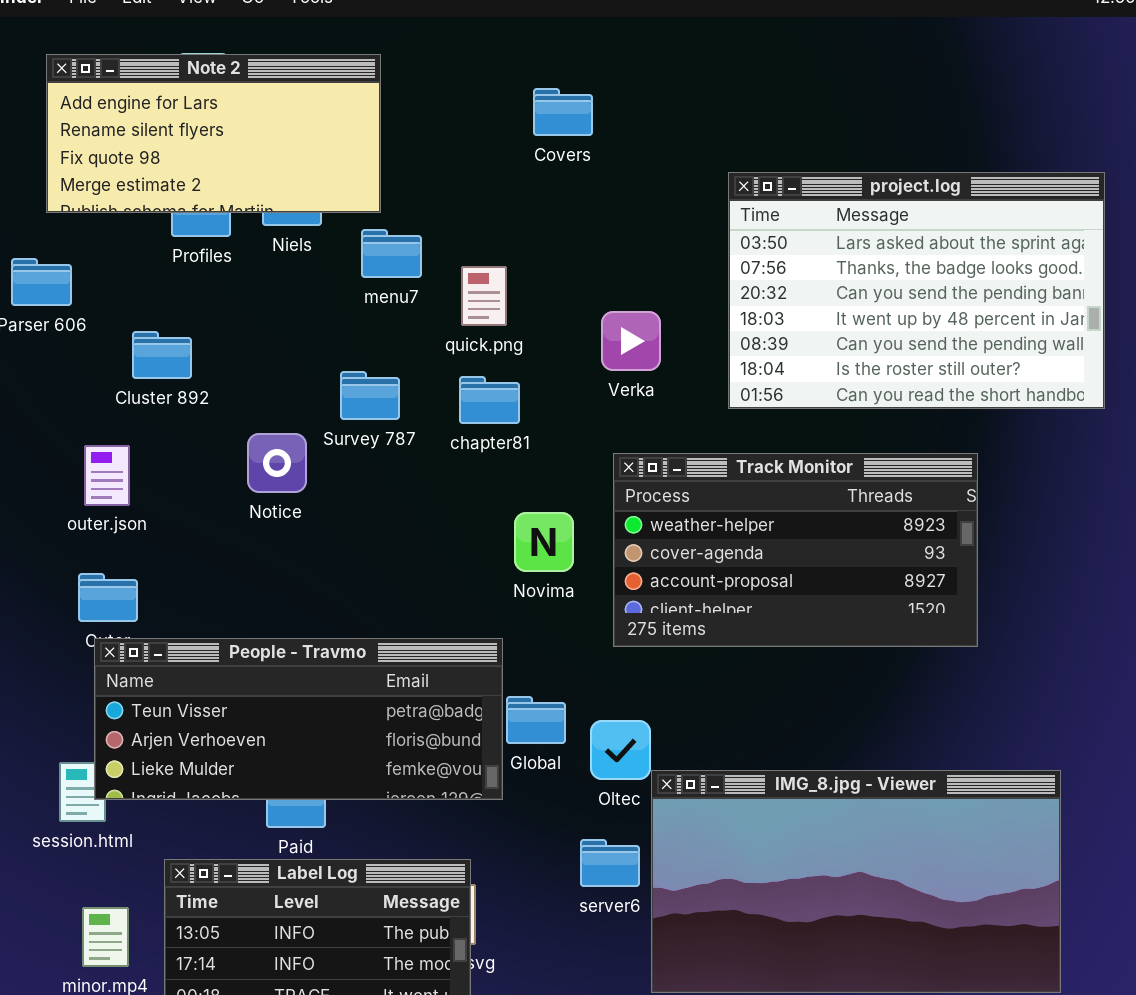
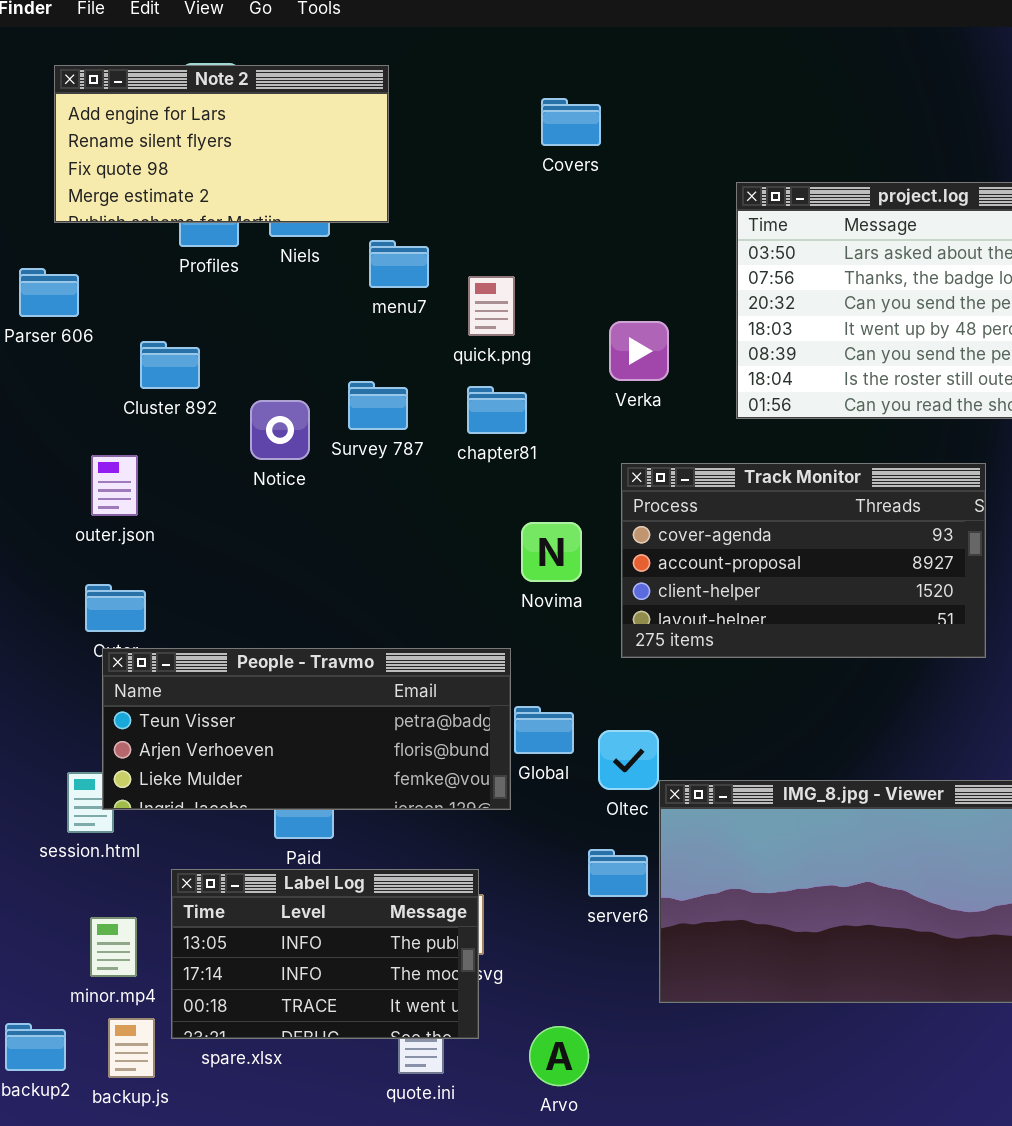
Notice: [247,433,307,493] -> [250,400,310,460], moved
Track Monitor: [613,453,978,647] -> [621,463,986,658], scrolled down 1 row

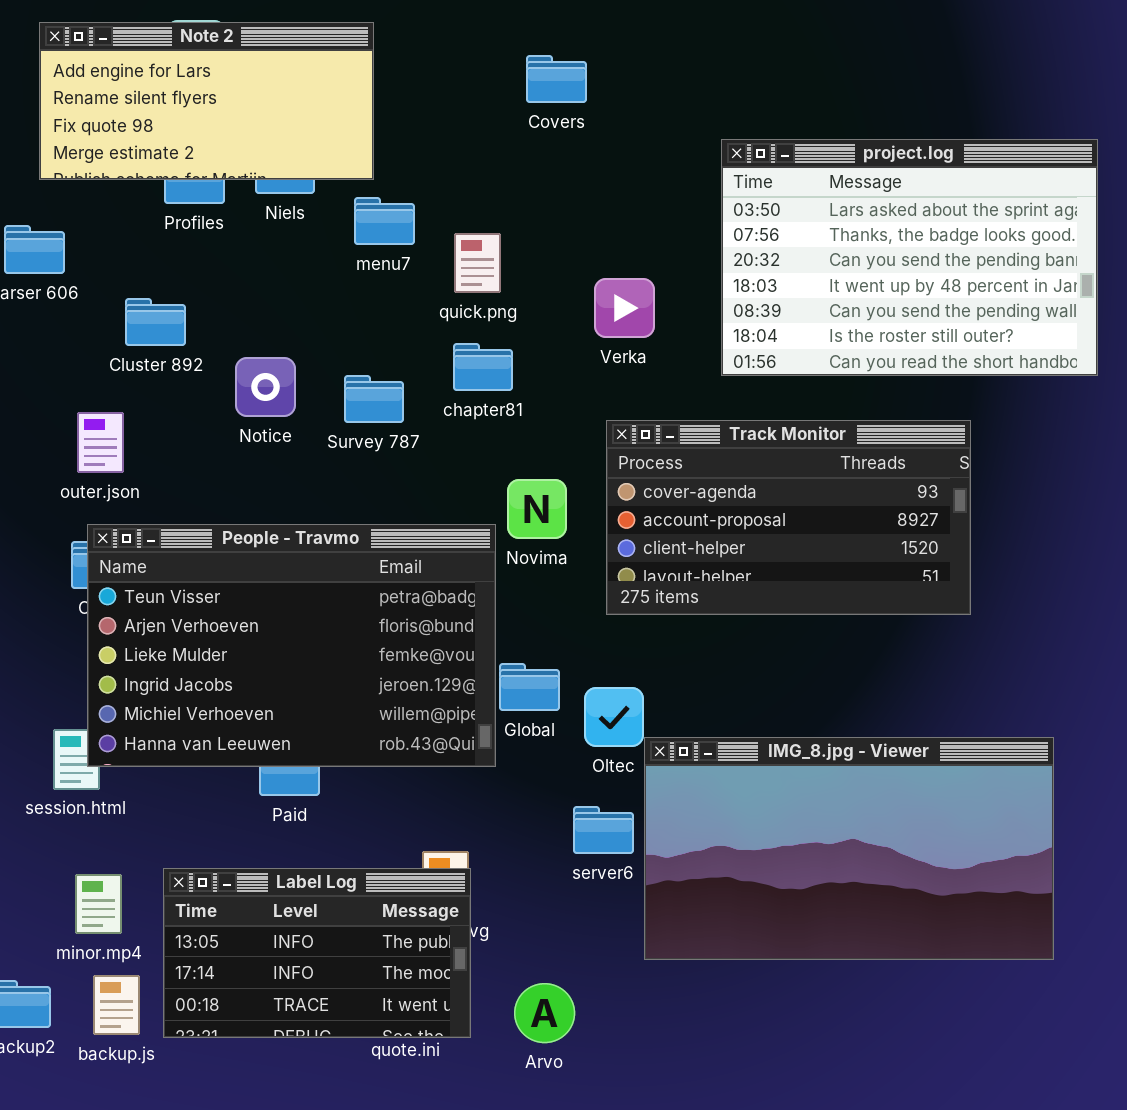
Survey 787: [348,381,408,430] -> [344,375,404,423], moved
People - Travmo: [102,648,511,810] -> [87,524,496,767], resized
Label Log: [171,869,479,1039] -> [163,868,471,1038], moved

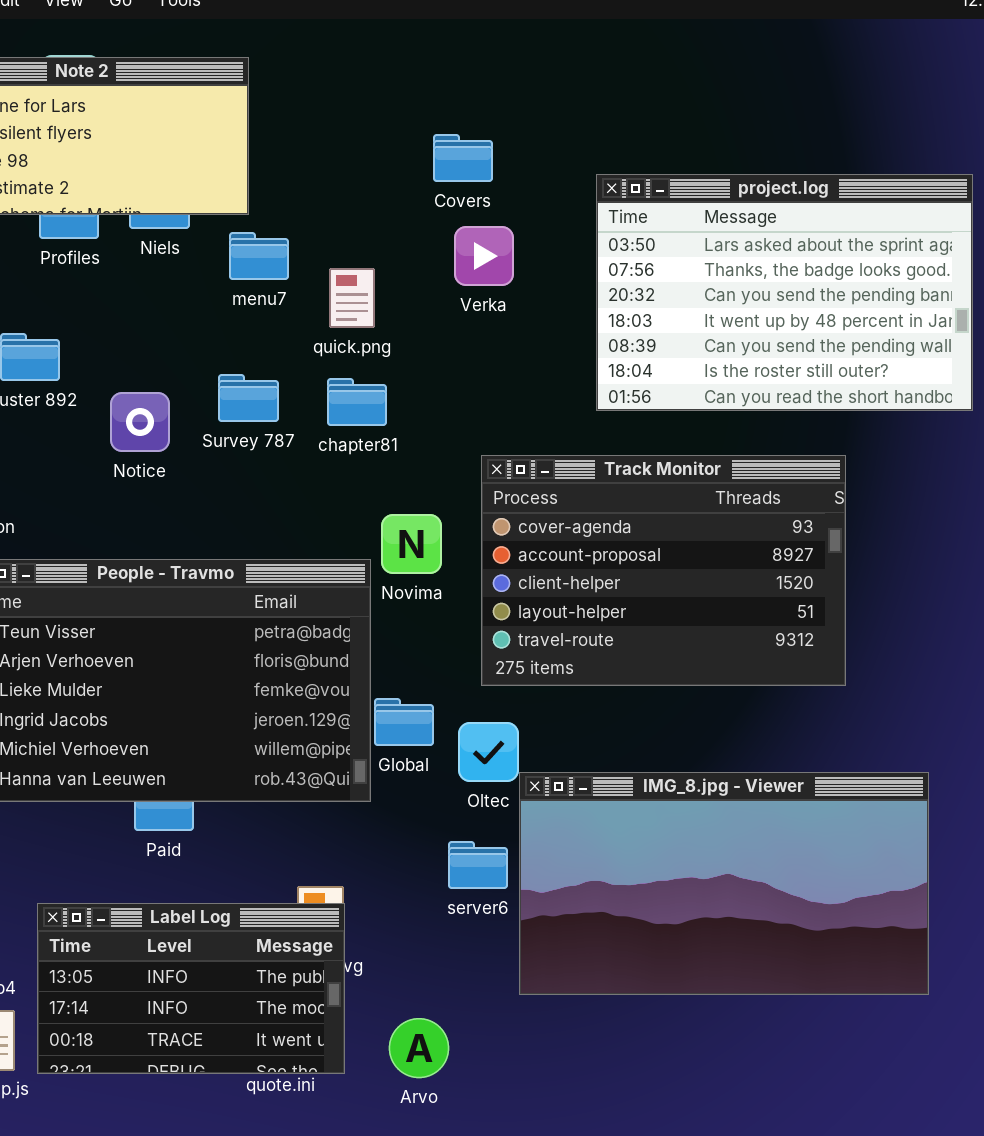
Covers: [526,55,587,103] -> [433,134,493,182], moved
Verka: [594,278,655,338] -> [454,226,514,286], moved
Survey 787: [344,375,404,423] -> [218,374,279,422], moved
Track Monitor: [606,420,971,615] -> [481,455,846,686], resized

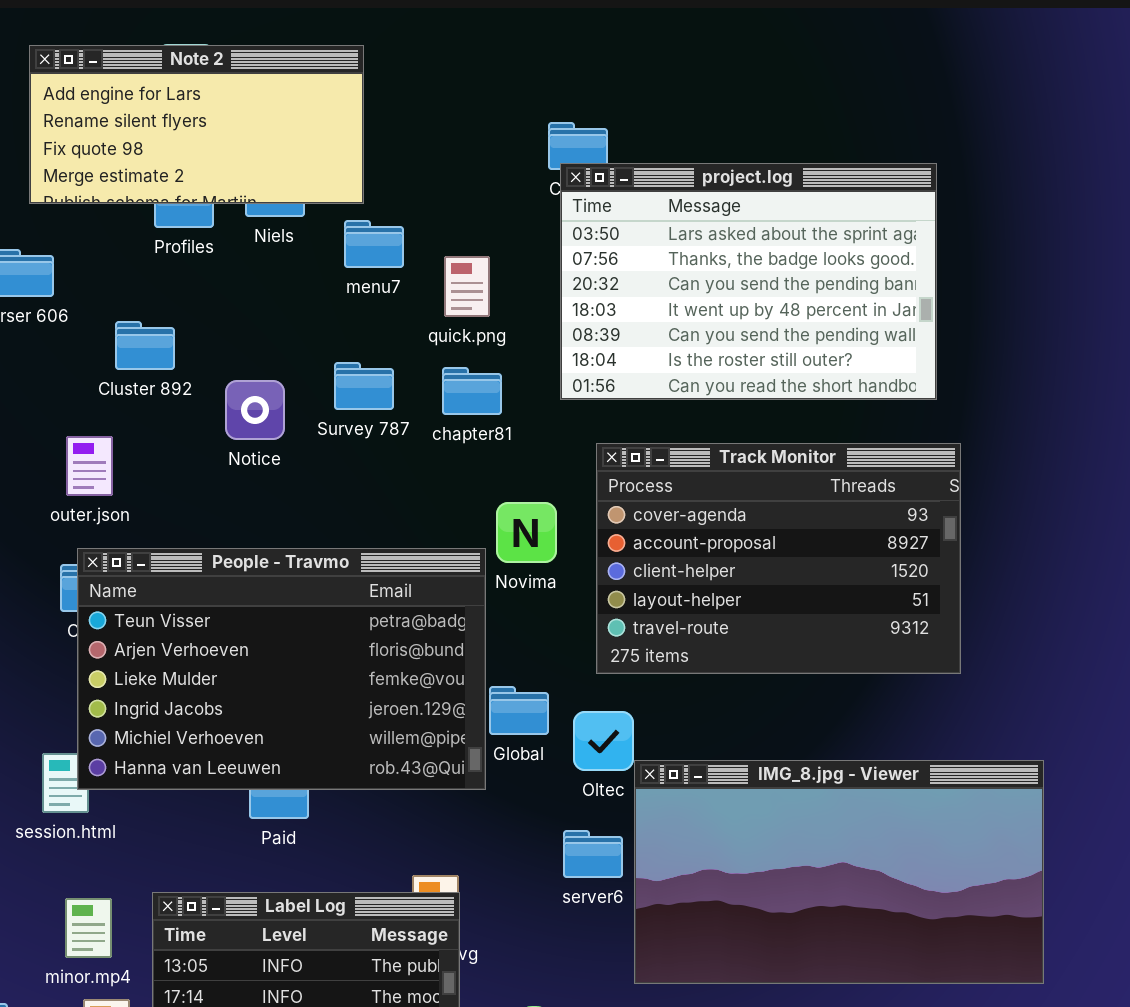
project.log: [596,174,973,411] -> [560,163,937,400], moved

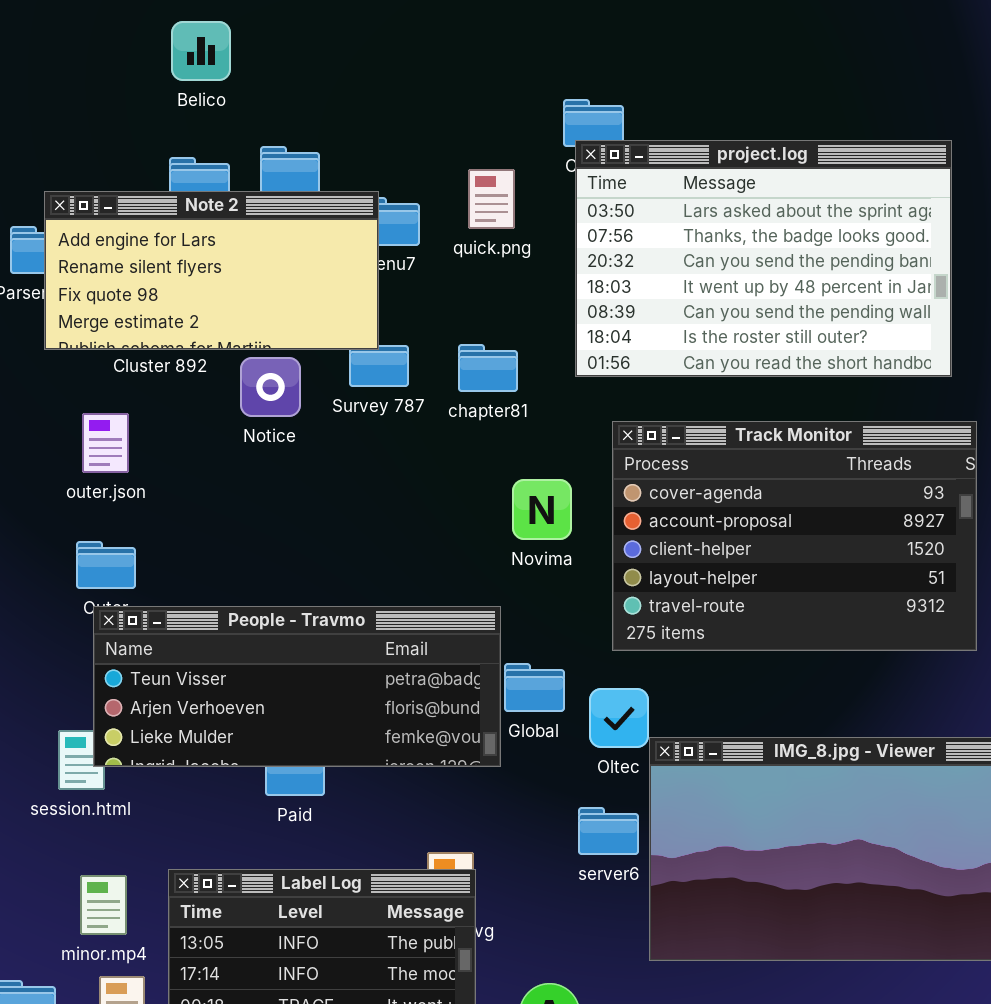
Note 2: [29,45,364,204] -> [44,191,379,350], moved
quick.png: [444,256,490,317] -> [468,169,515,229], moved
People - Travmo: [77,548,486,790] -> [93,606,501,767], resized

